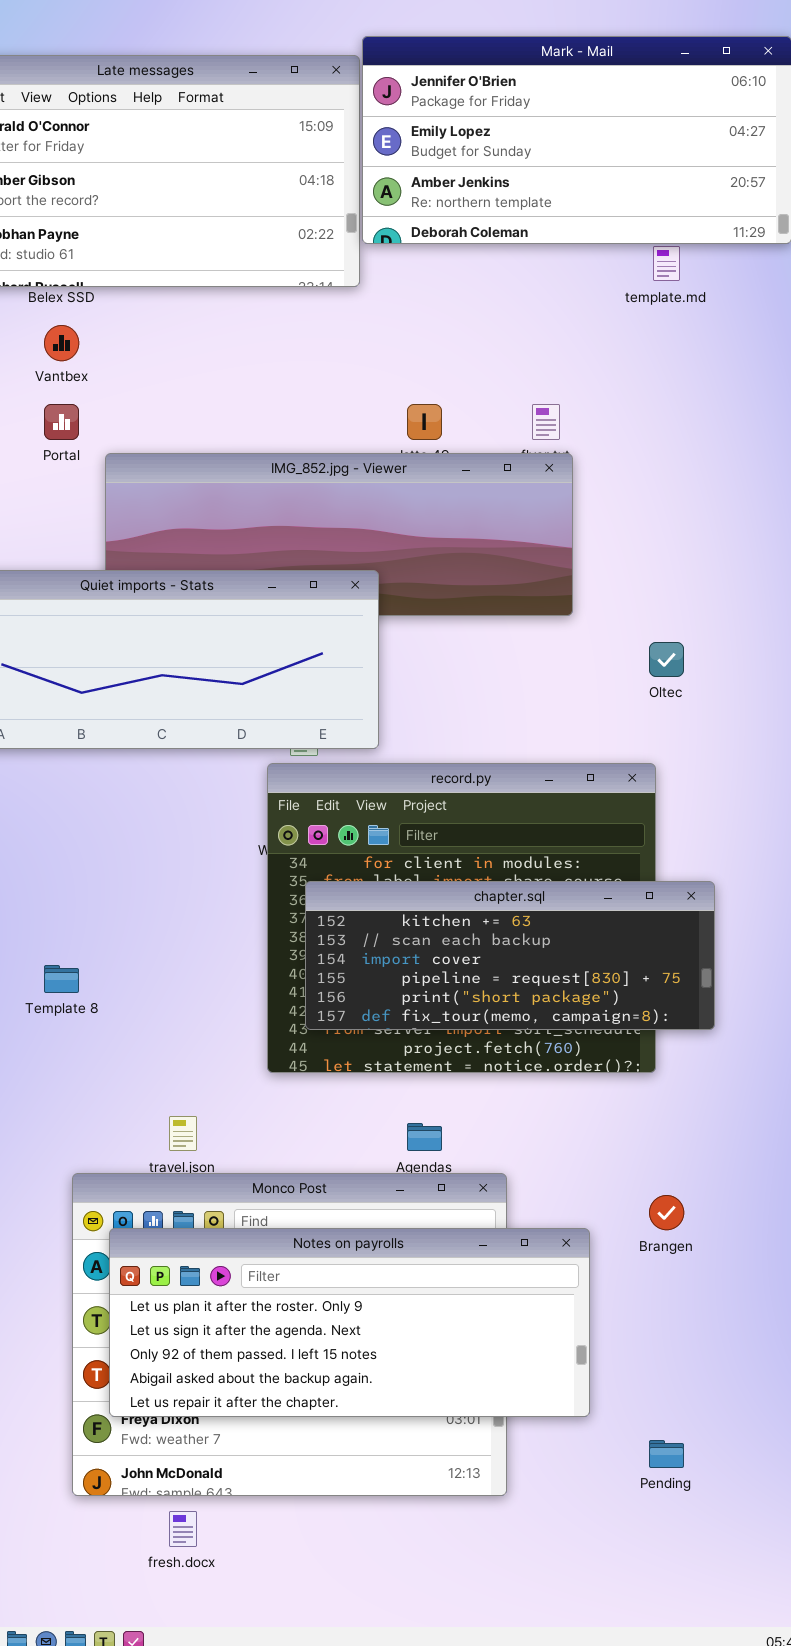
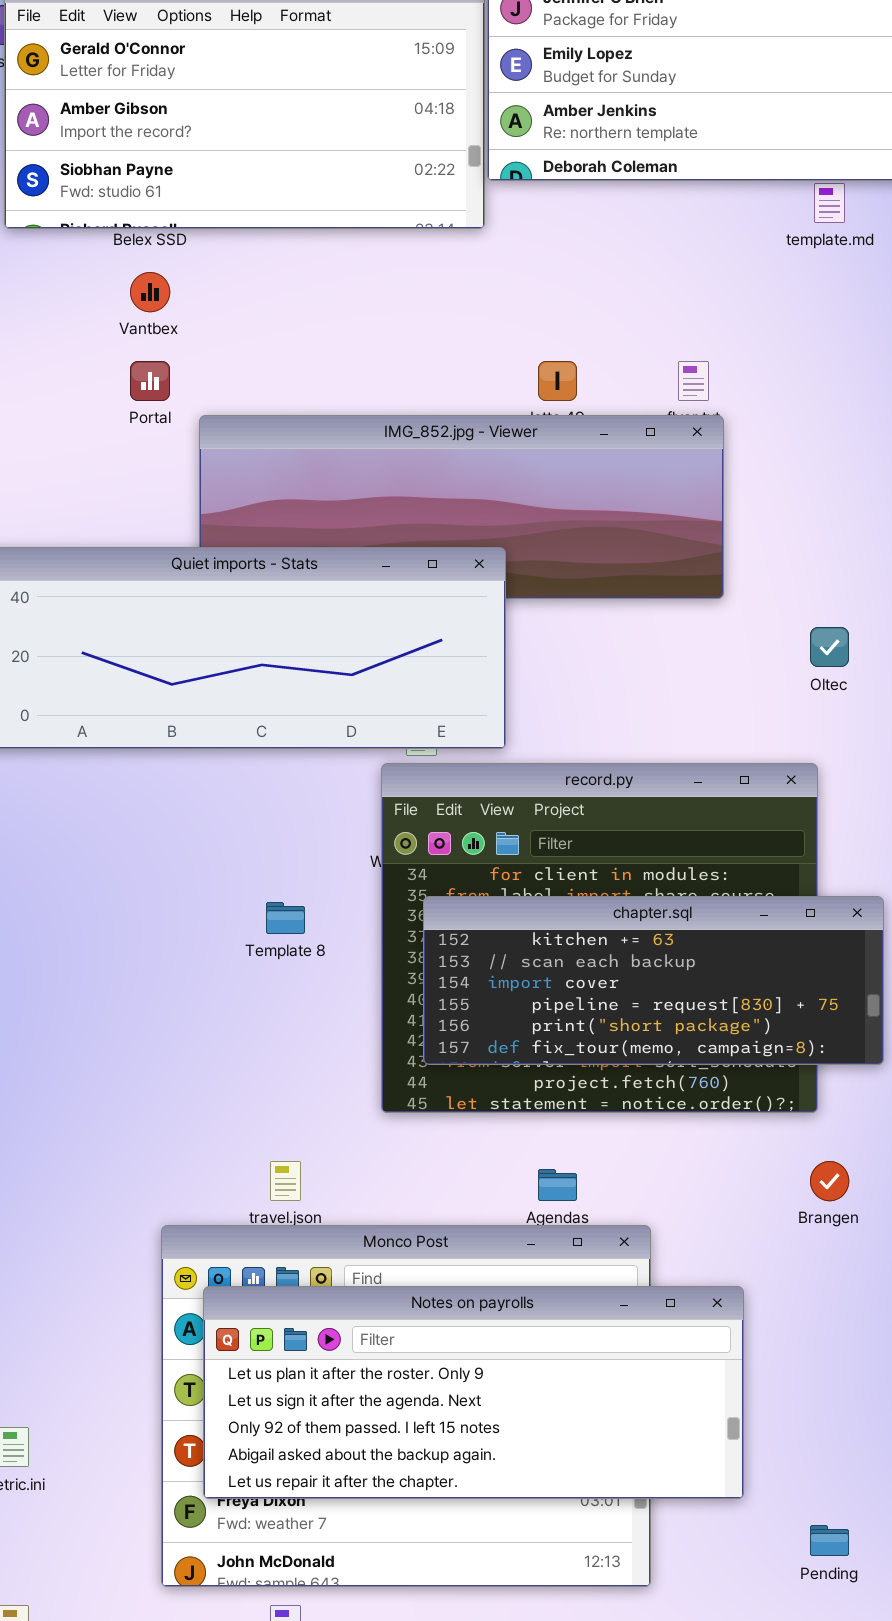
Template 8: [44,965,79,993] -> [266,902,305,934], moved
Brangen: [649,1195,684,1230] -> [810,1161,849,1201], moved

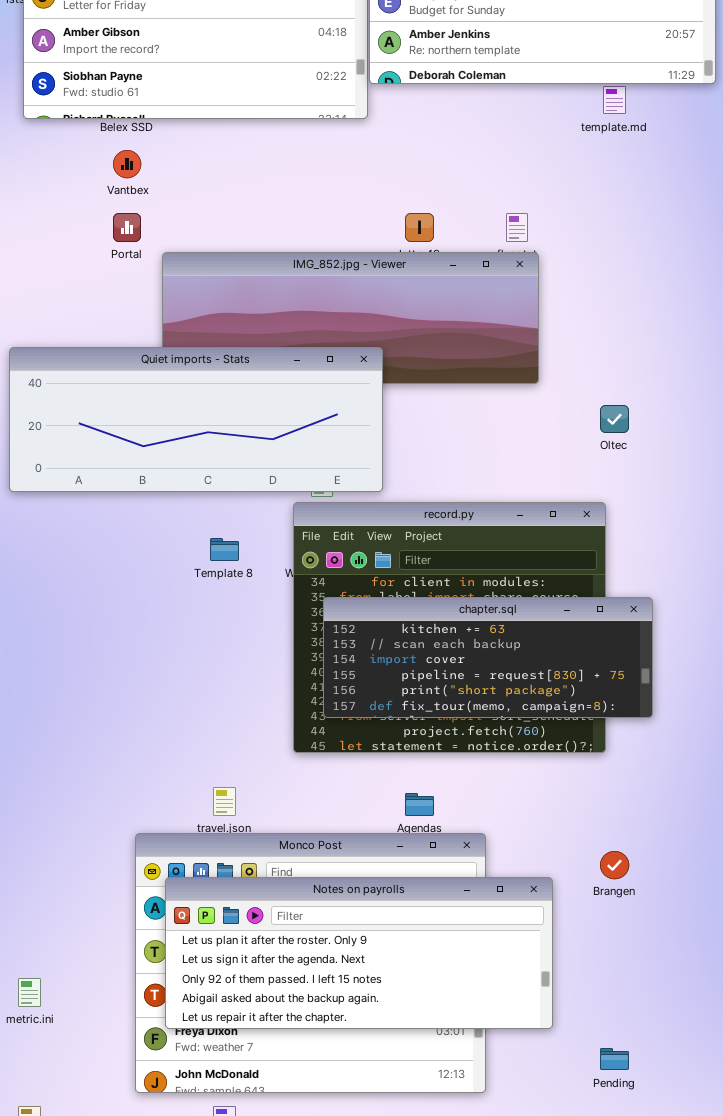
Template 8: [266,902,305,934] -> [210,538,239,561], moved
Brangen: [810,1161,849,1201] -> [600,851,629,879], moved

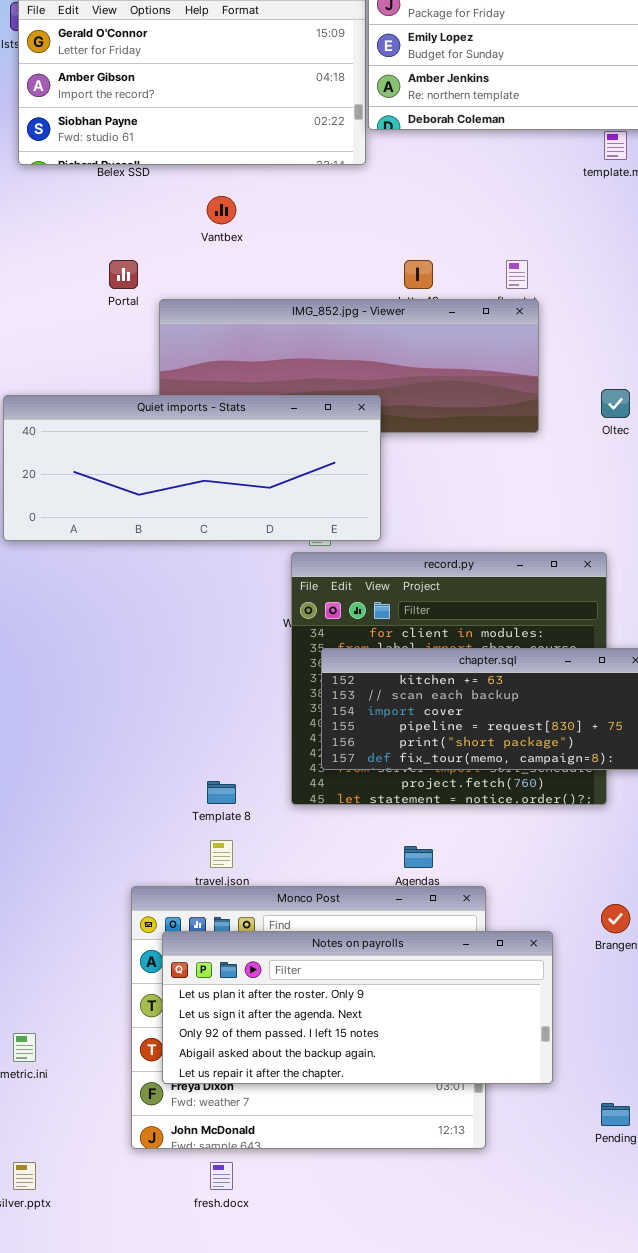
Vantbex: [113,150,141,178] -> [207,196,236,224], moved
Oltec: [600,405,629,433] -> [601,389,630,418], moved
Template 8: [210,538,239,561] -> [207,781,236,804], moved

